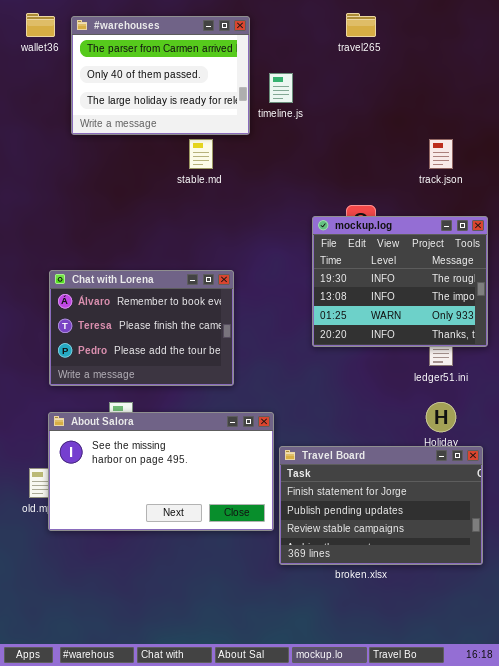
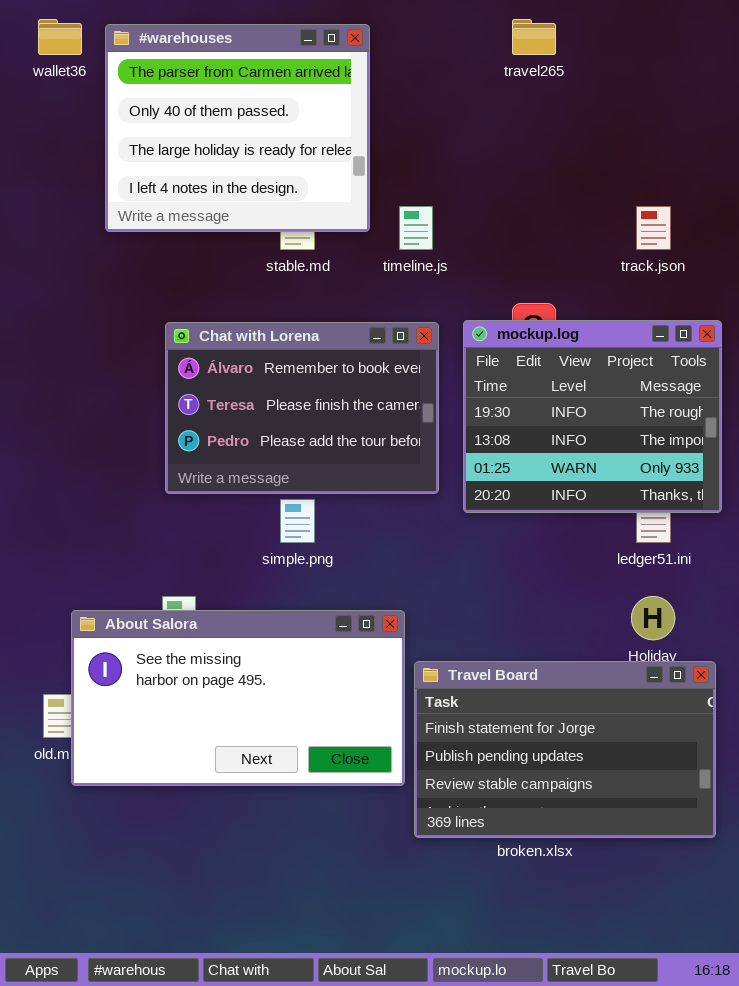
#warehouses: [71,16,250,135] -> [105,24,370,232], resized
timeline.js: [269,73,293,103] -> [399,206,433,250], moved
Chat with Lorena: [49,270,234,386] -> [165,322,439,494], moved

